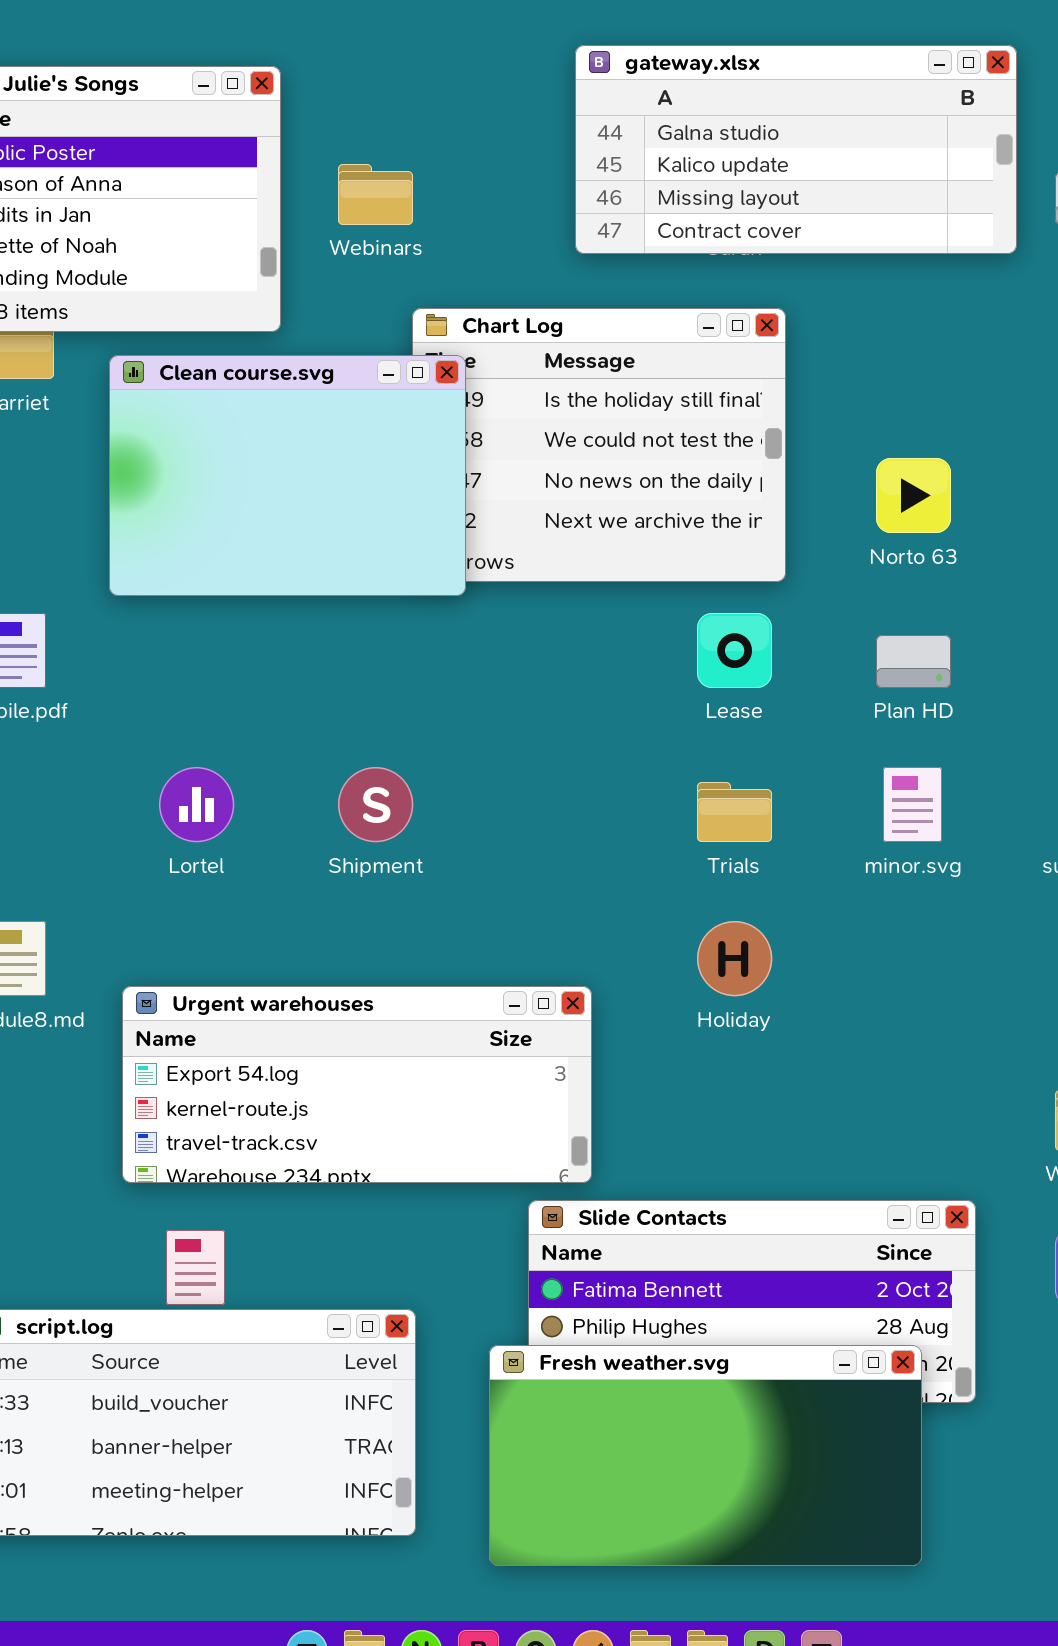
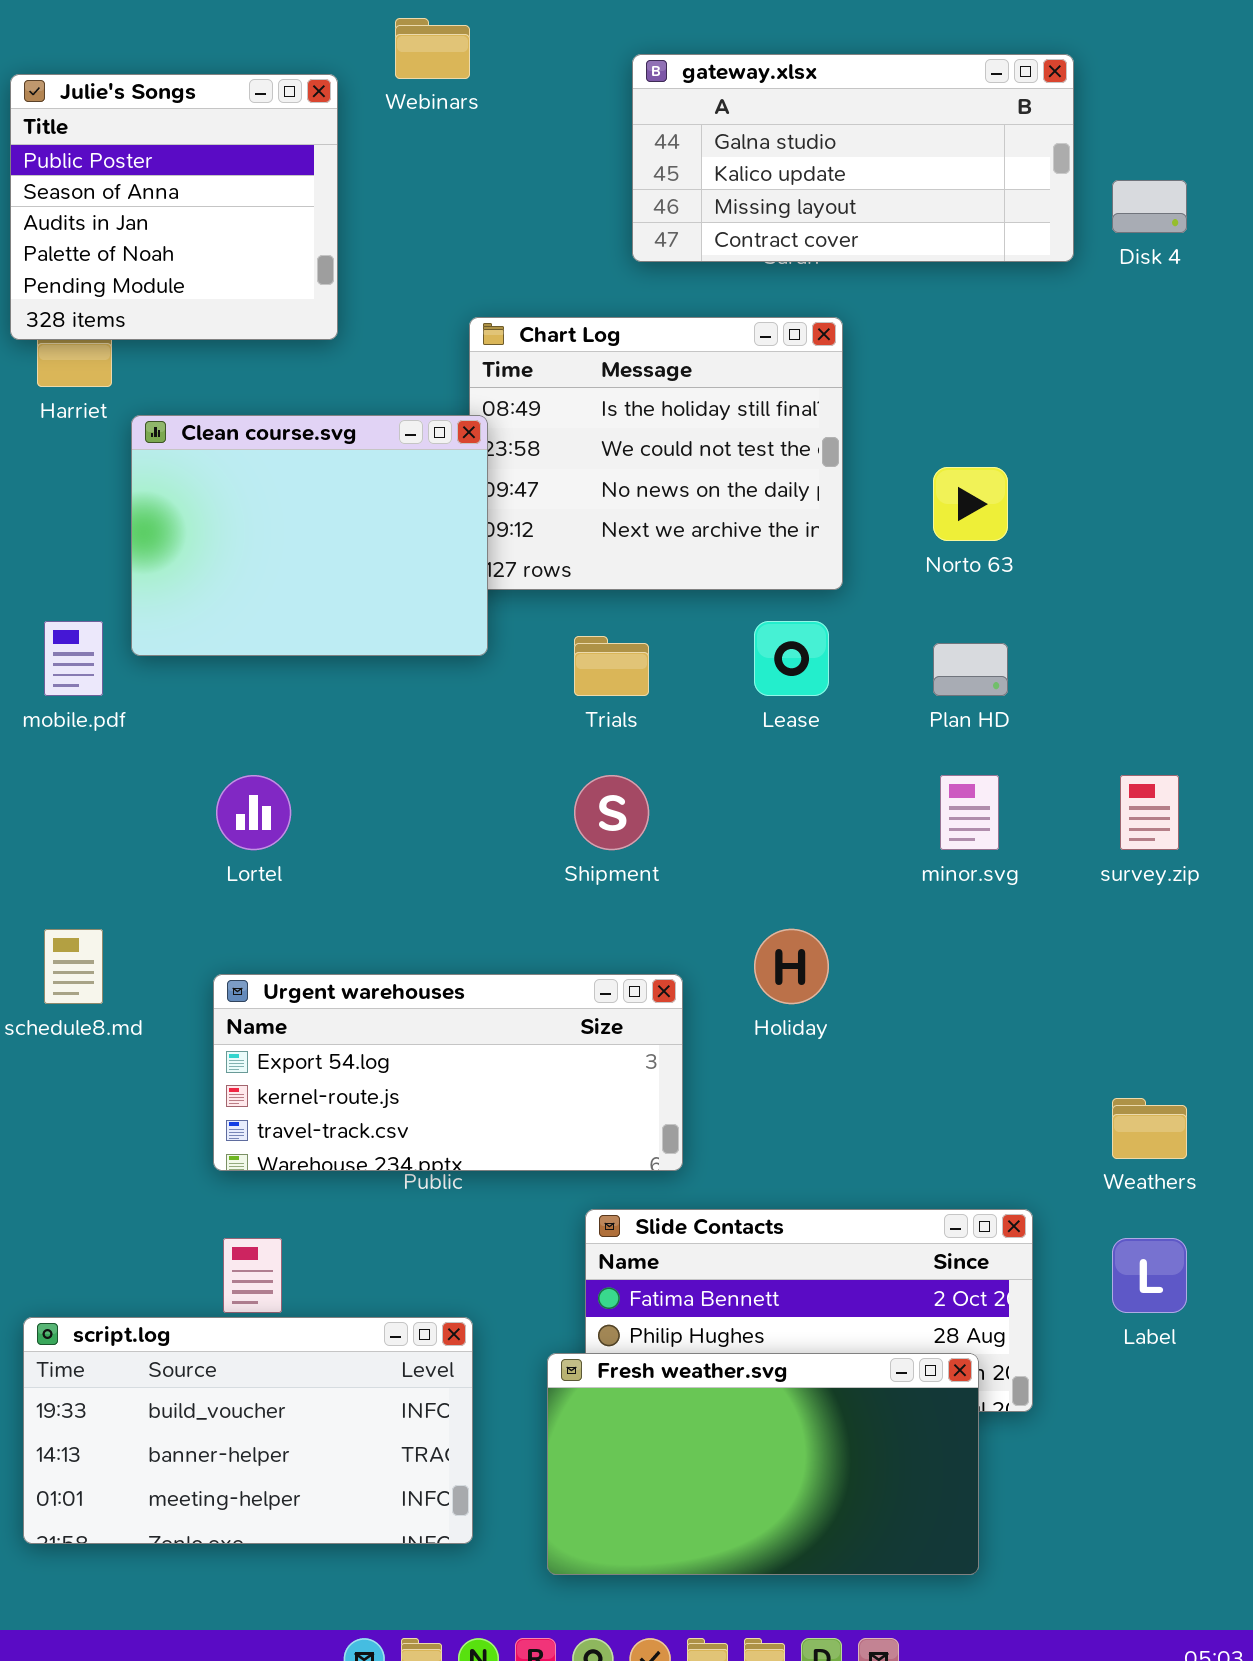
Webinars: [338,164,413,225] -> [395,18,470,79], moved
Clean course.svg: [109,355,466,596] -> [131,415,488,656], moved
Shipment: [338,767,413,842] -> [574,775,649,850], moved
Trials: [697,782,772,842] -> [574,636,649,696], moved
Urgent warehouses: [122,986,592,1183] -> [213,974,683,1171], moved

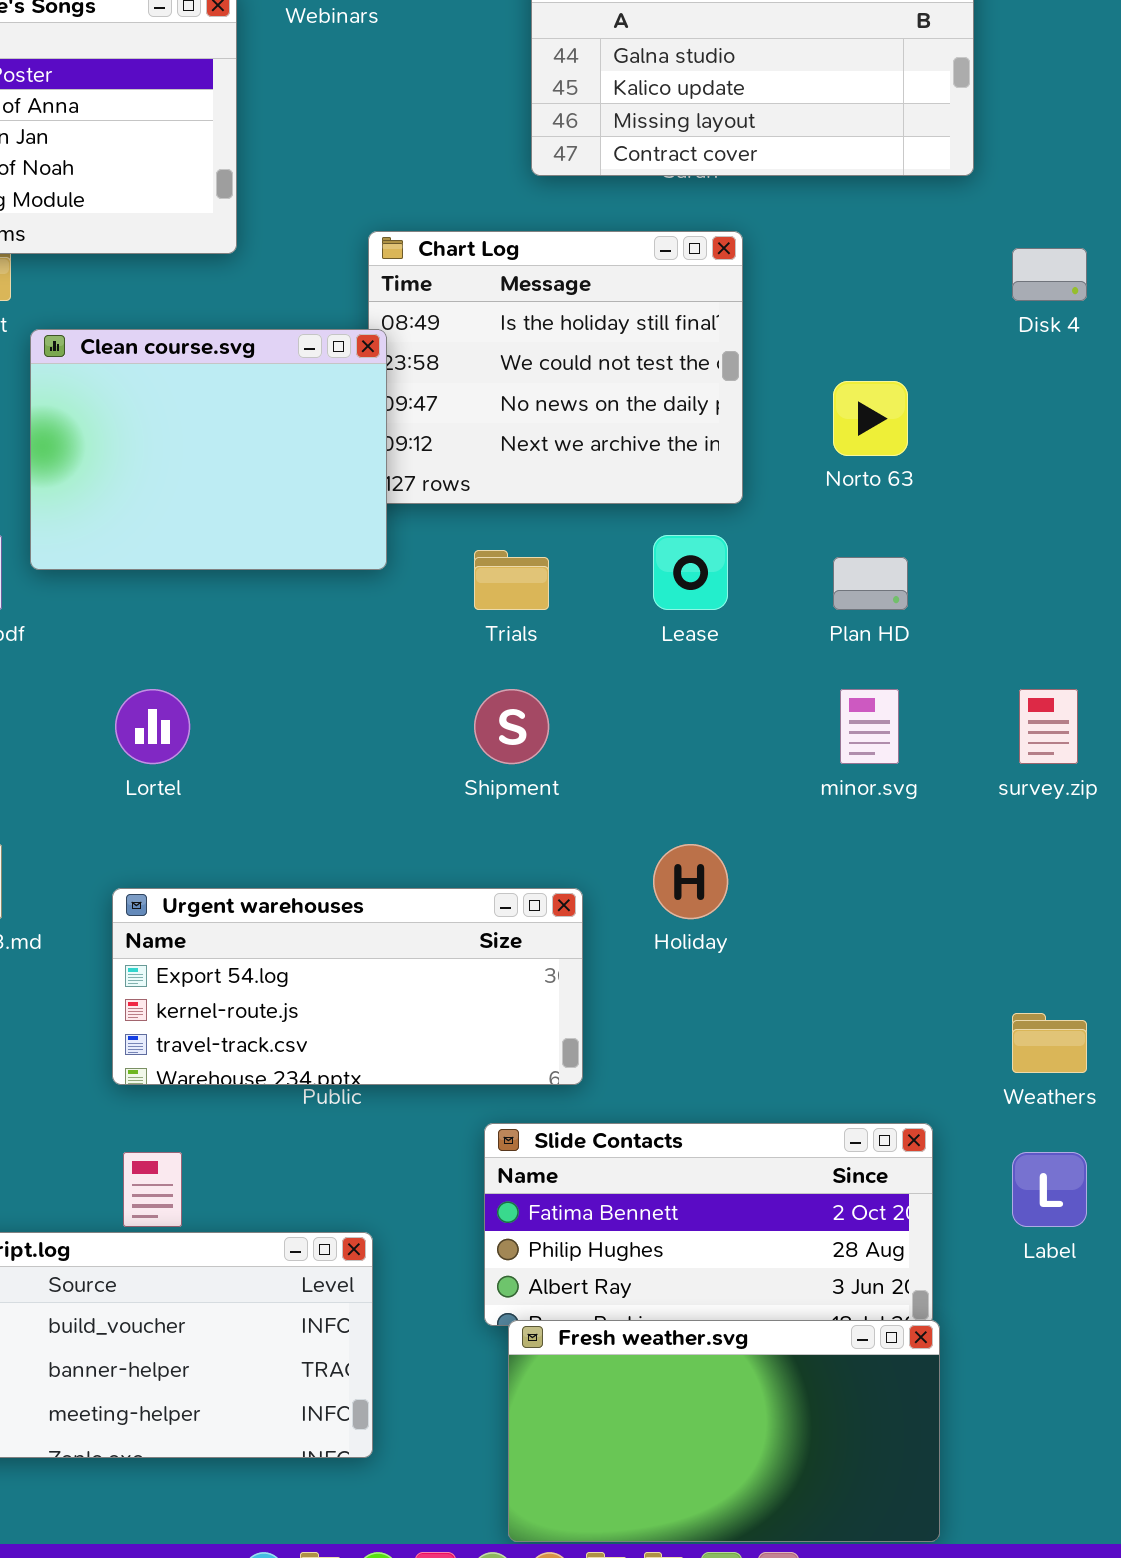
Disk 4: [1112,180,1187,233] -> [1012,248,1087,301], moved
Fresh weather.svg: [547,1353,979,1575] -> [508,1320,940,1542], moved

